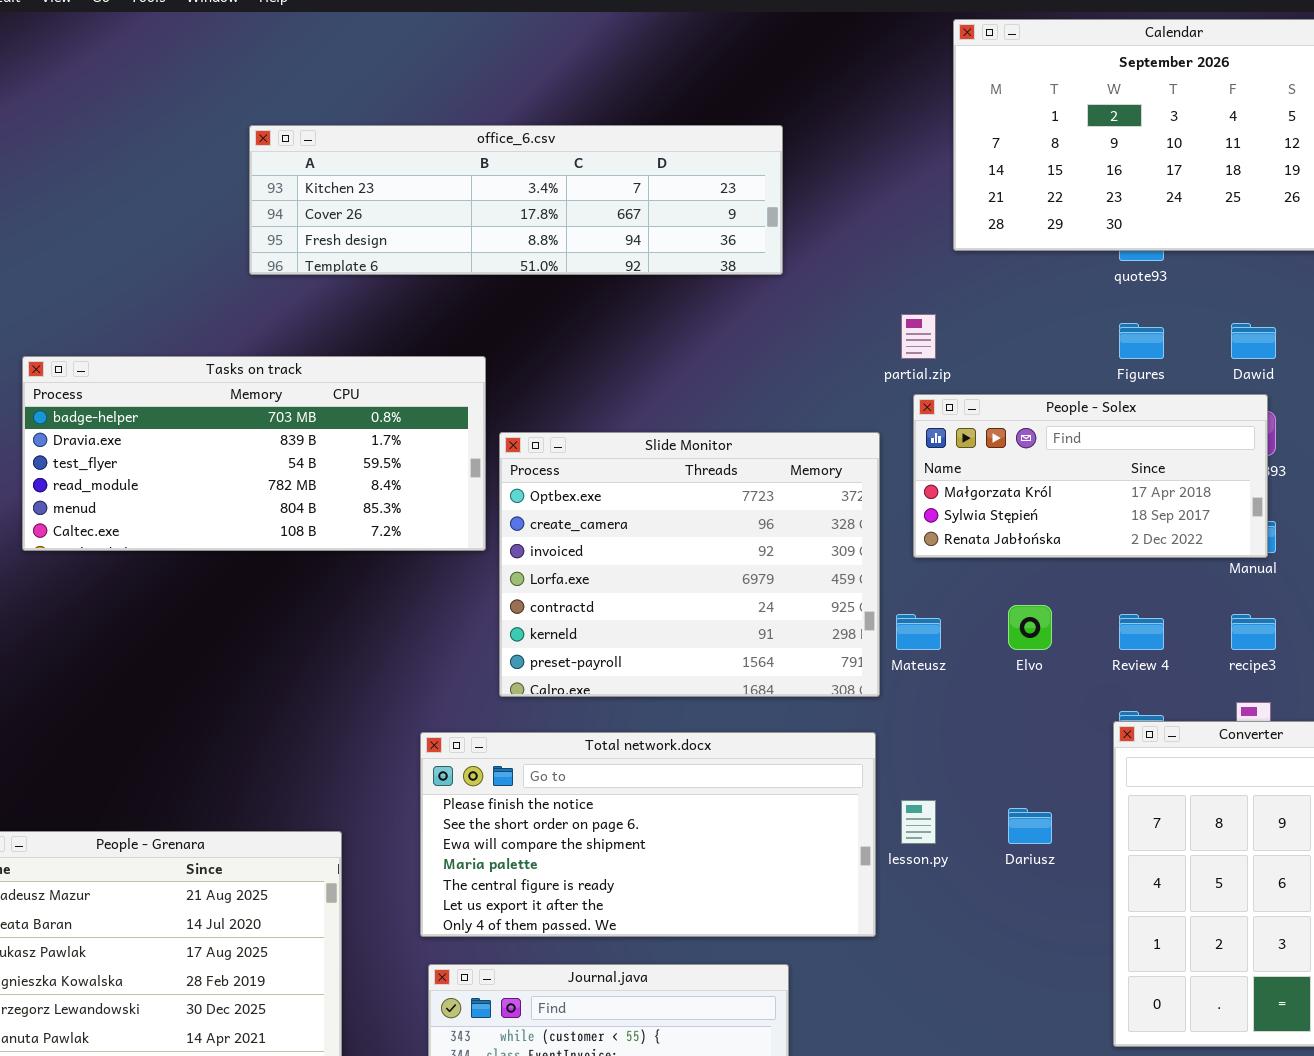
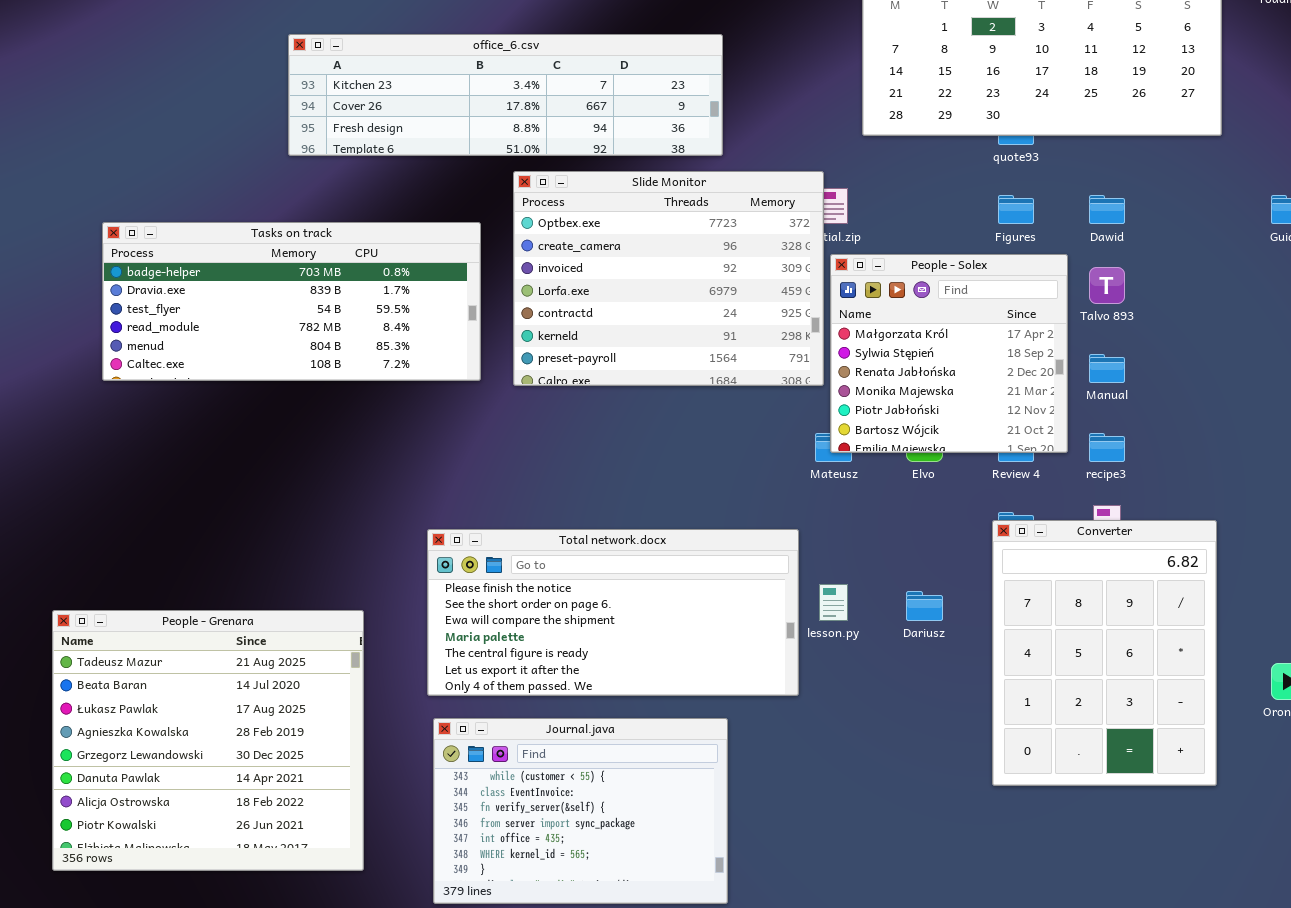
People - Solex: [913,394,1268,558] -> [830,254,1068,453], resized
Slide Monitor: [499,432,880,697] -> [513,171,824,386], moved

